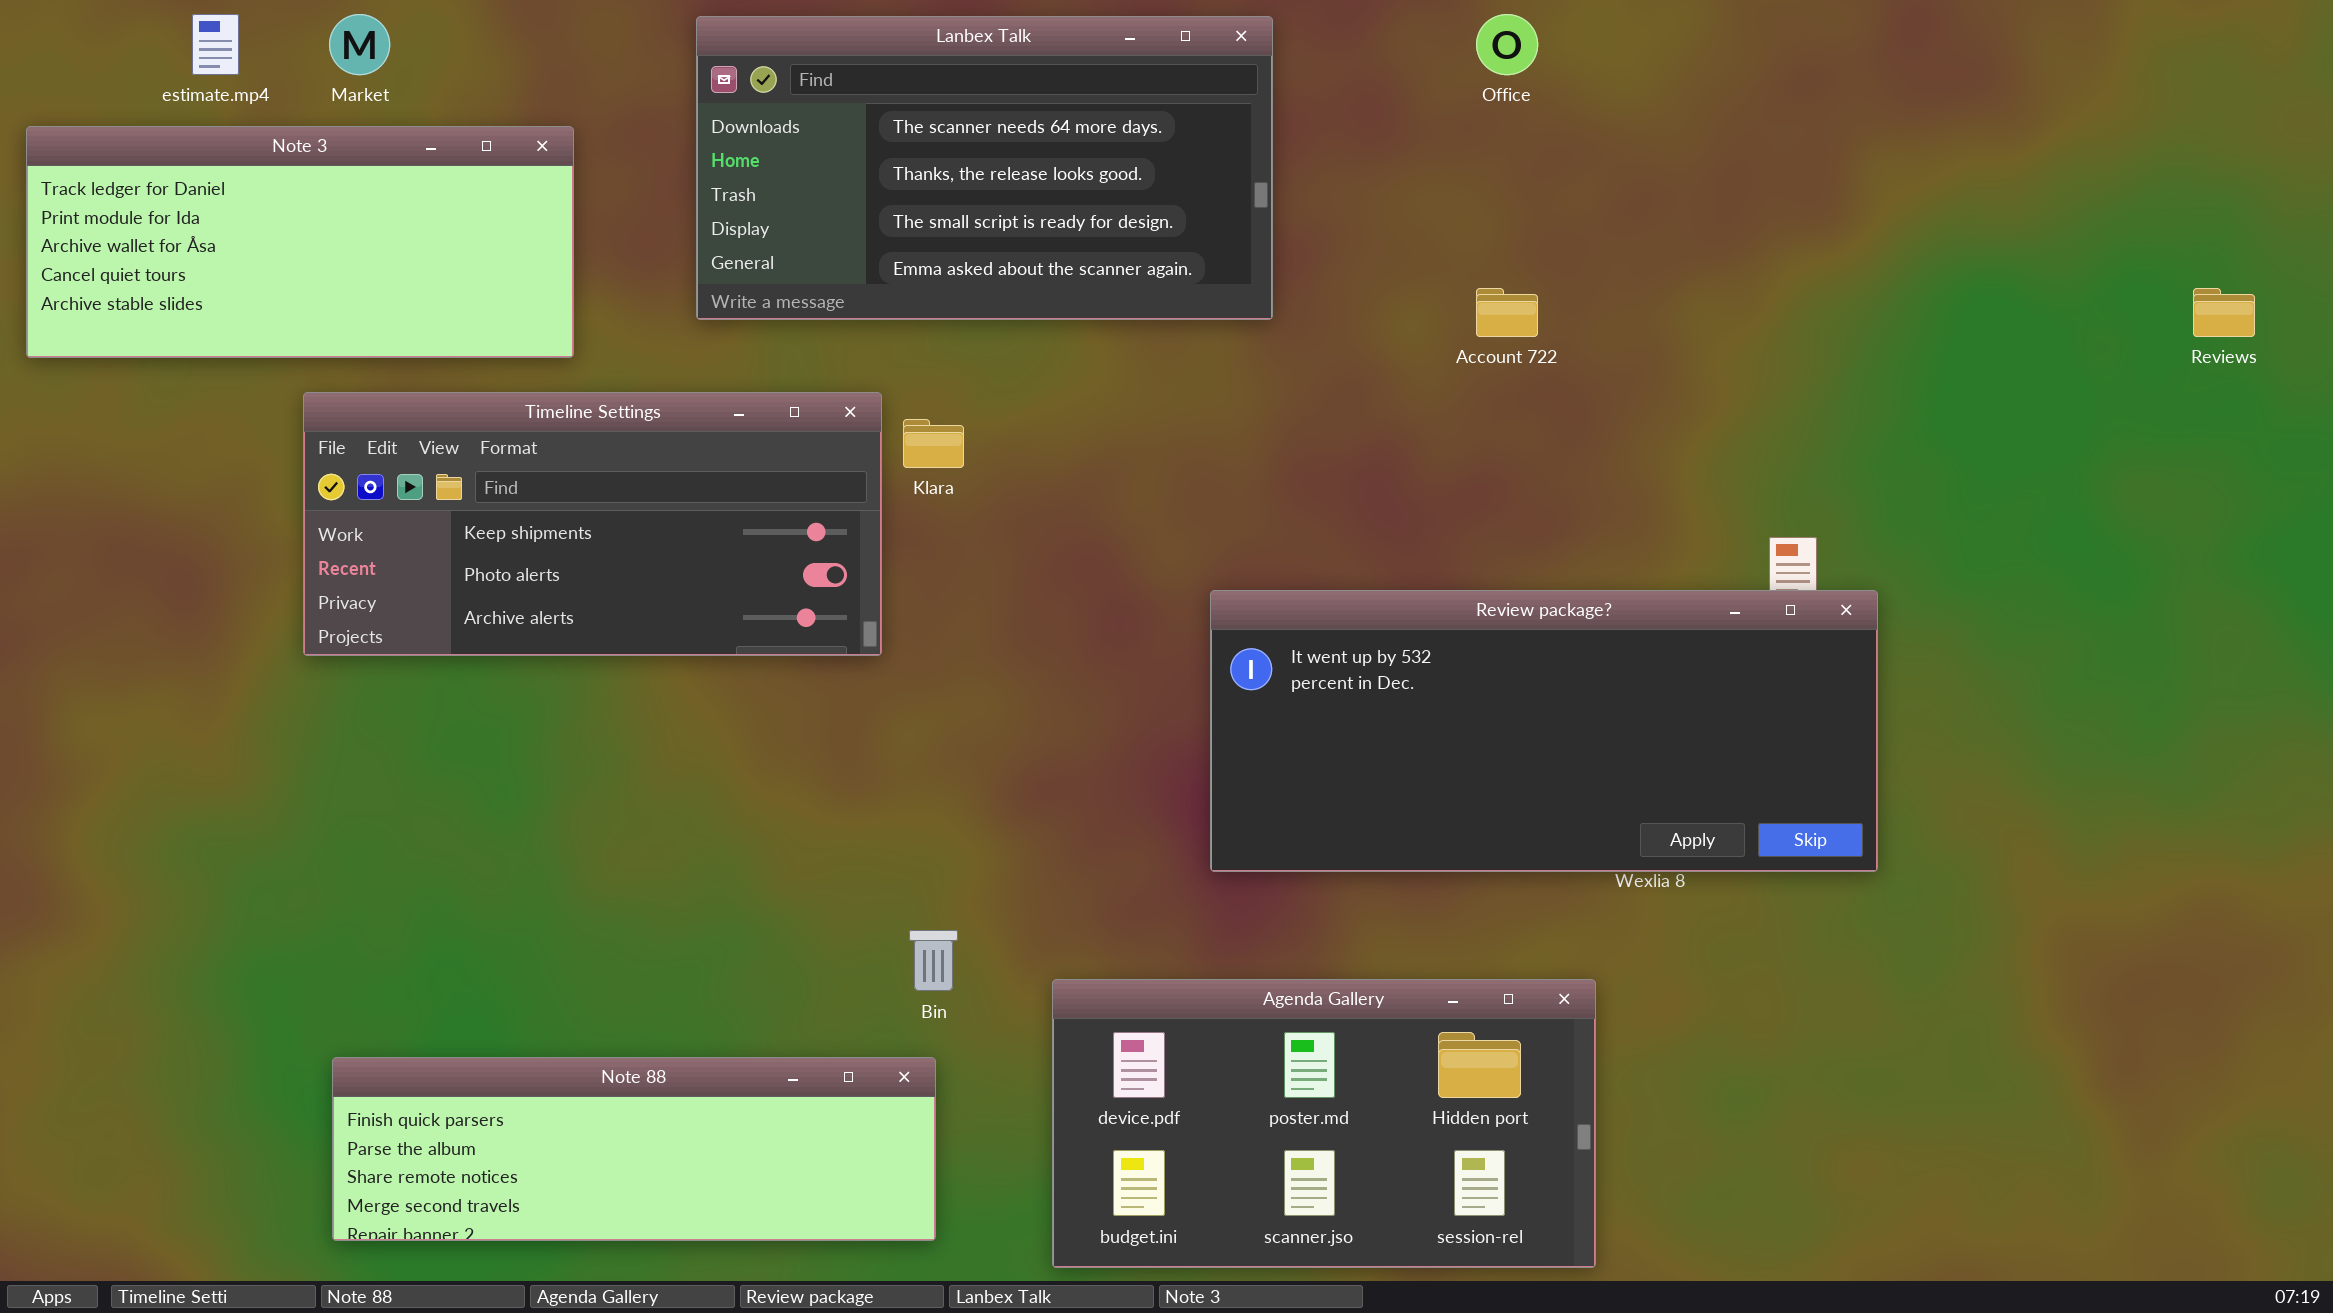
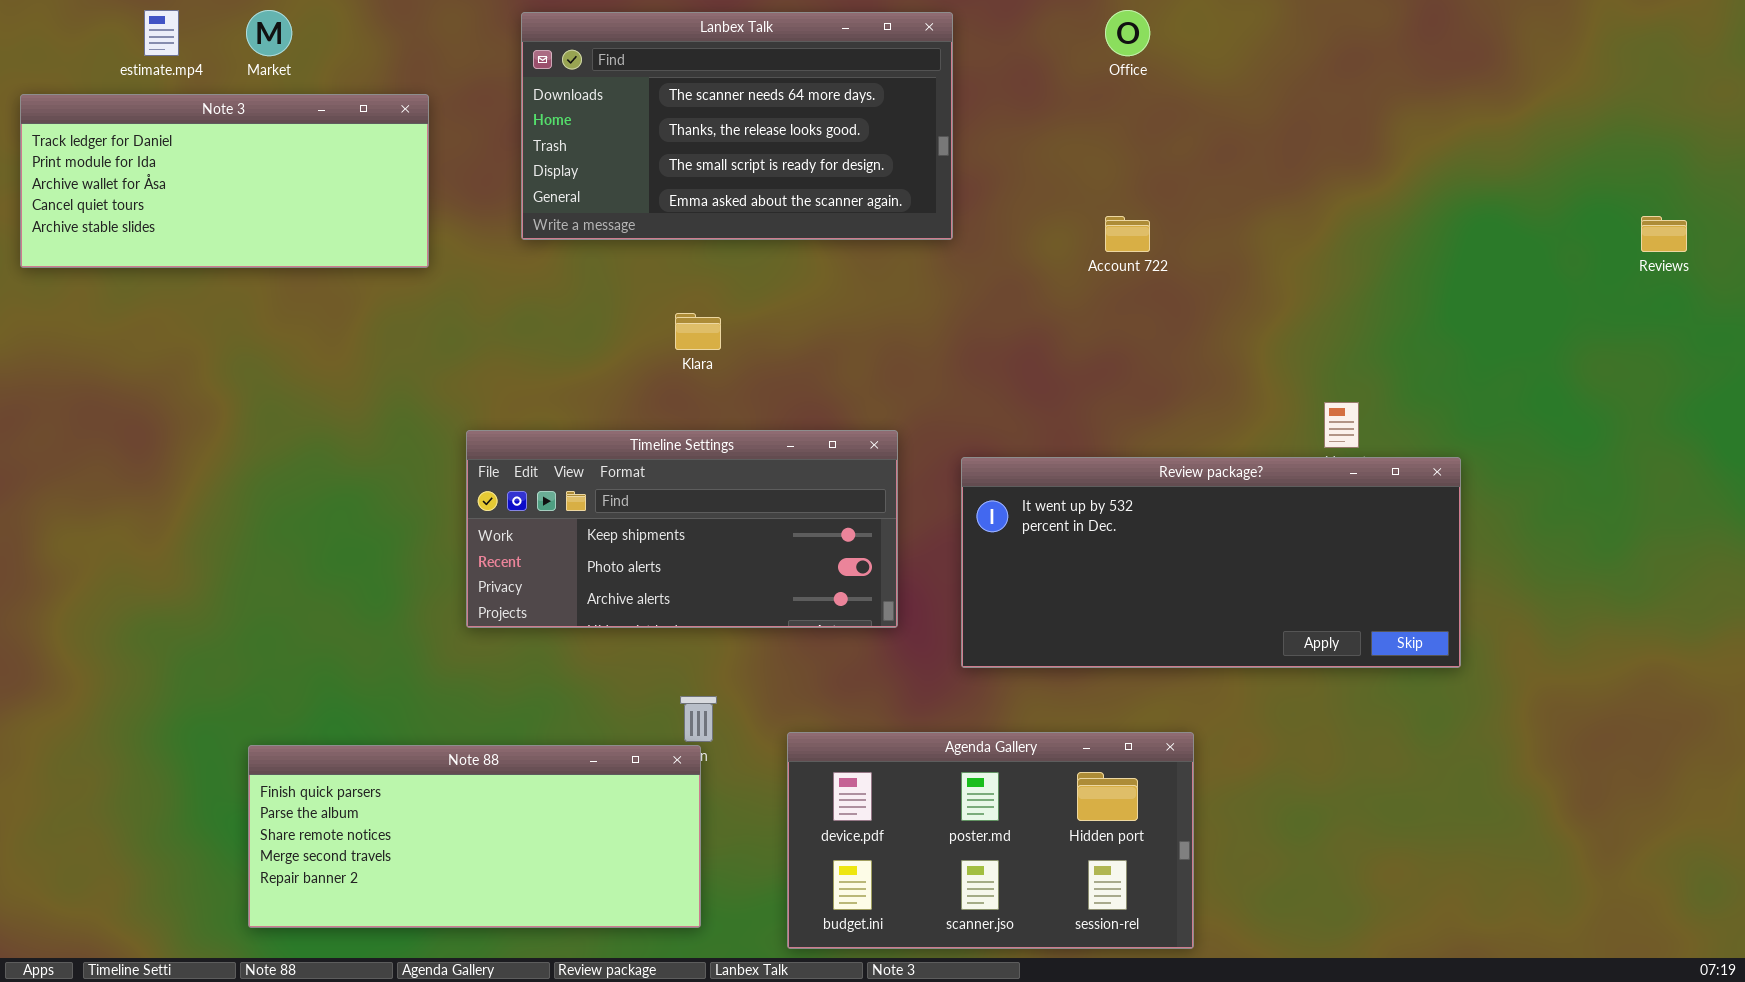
Timeline Settings: [303,392,882,656] -> [466,430,898,628], moved
Review package?: [1210,590,1878,872] -> [961,457,1461,668], moved
Note 88: [332,1057,936,1241] -> [248,745,701,928], resized

